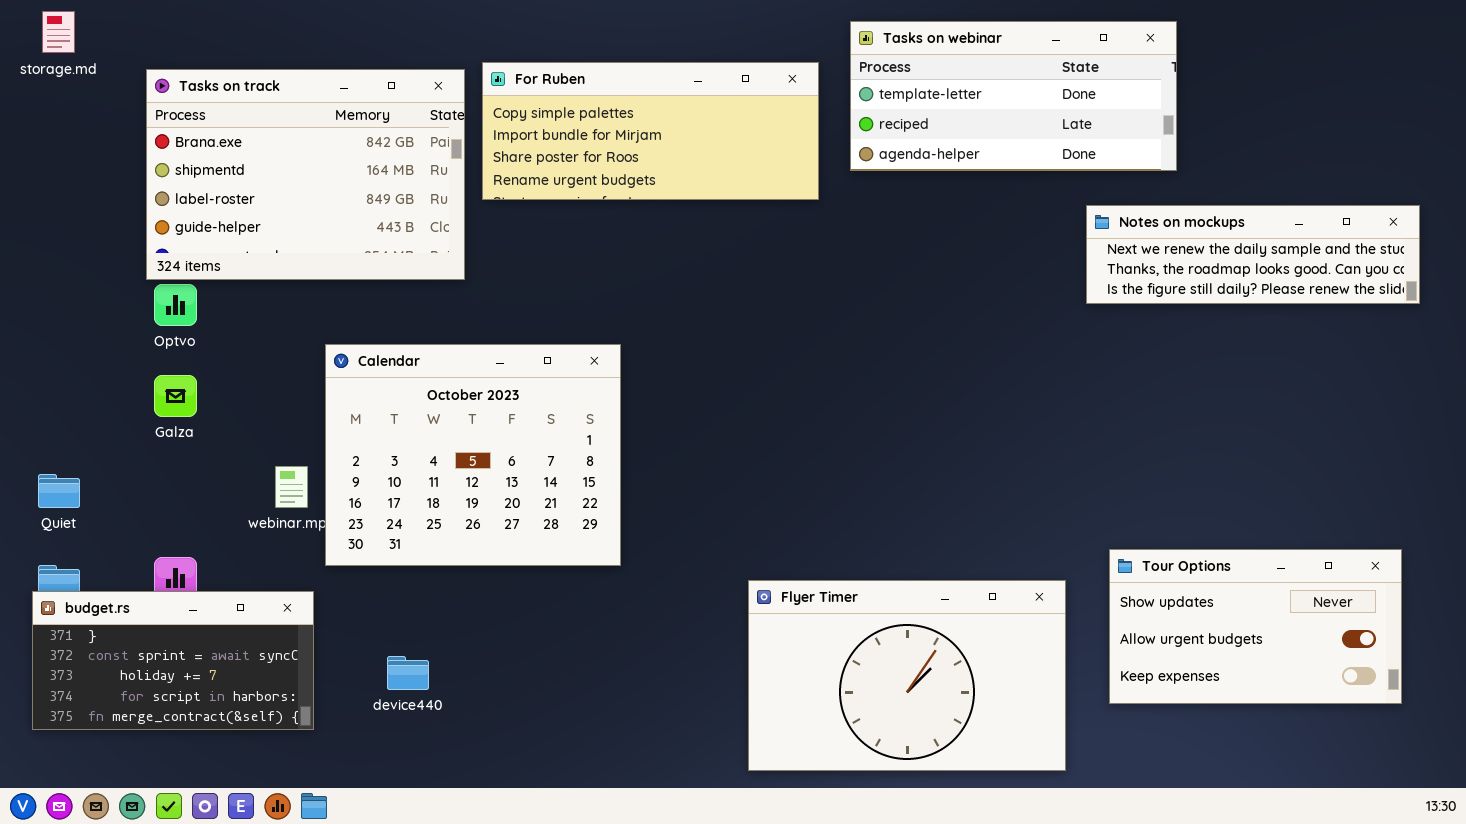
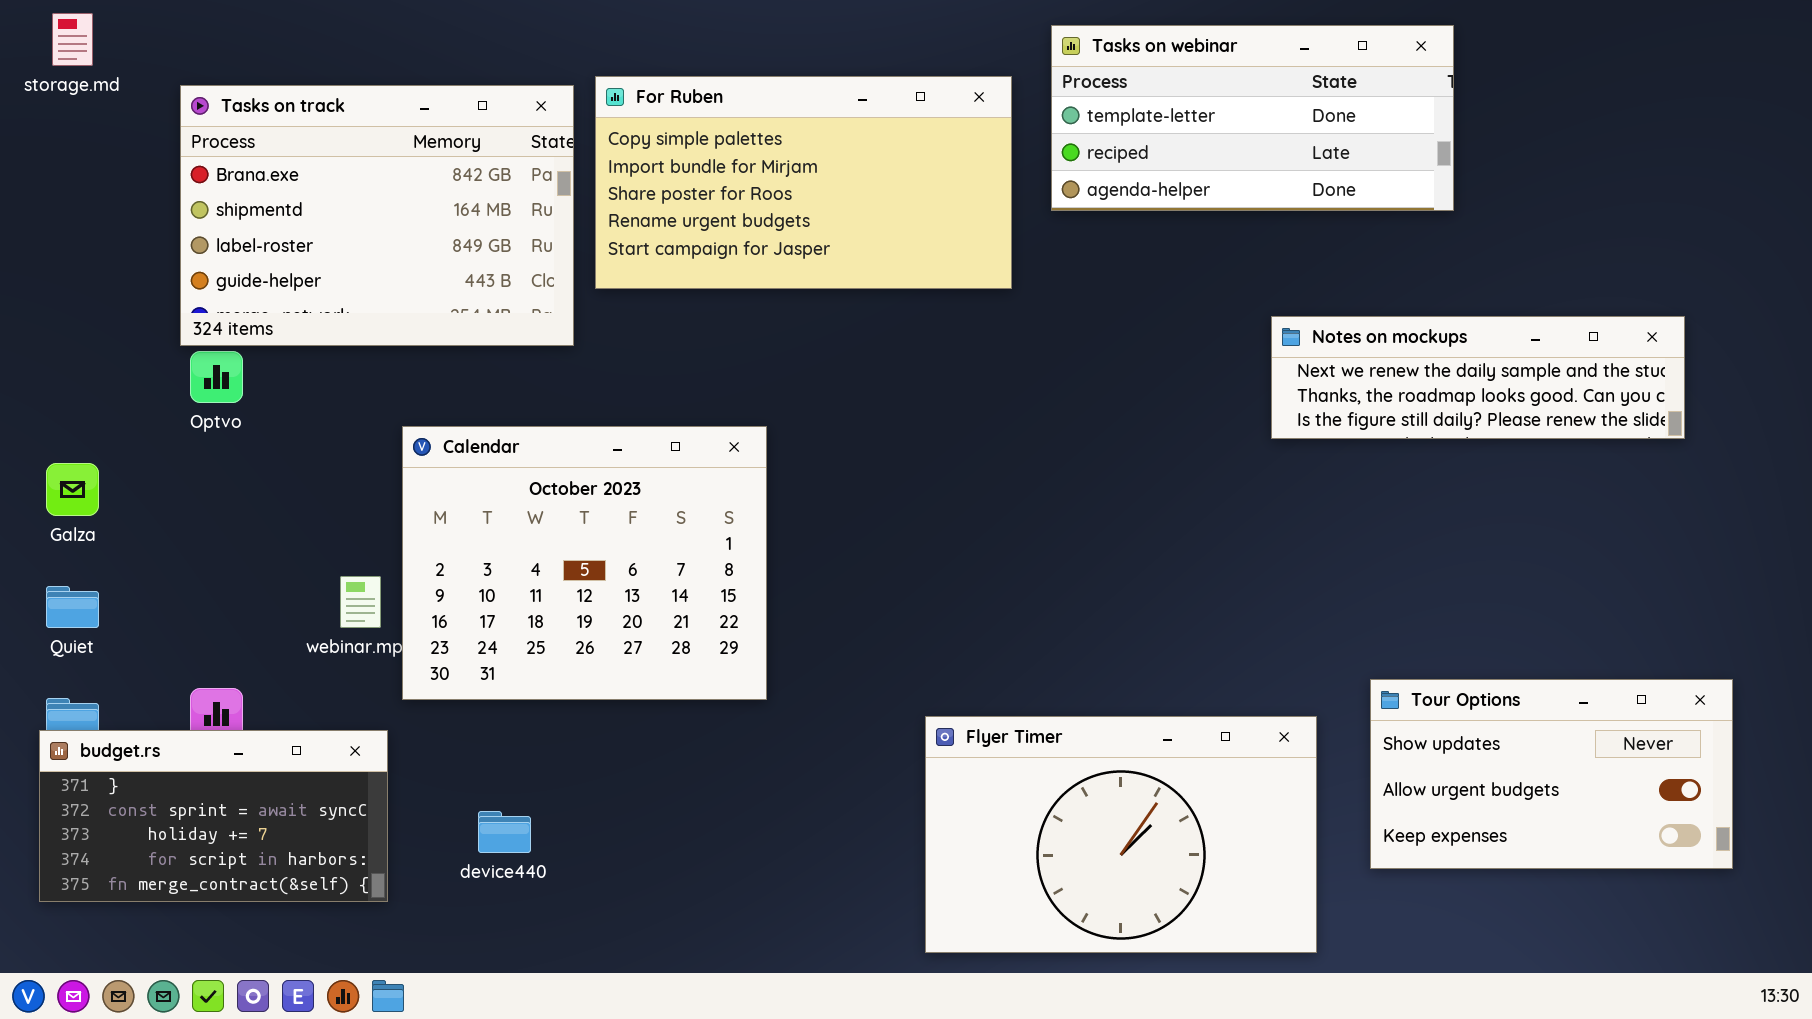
For Ruben: [482,62,819,200] -> [595,76,1012,289], resized
Notes on mockups: [1086,205,1420,304] -> [1271,316,1685,439], moved
Galza: [154,375,197,417] -> [46,463,99,516], moved

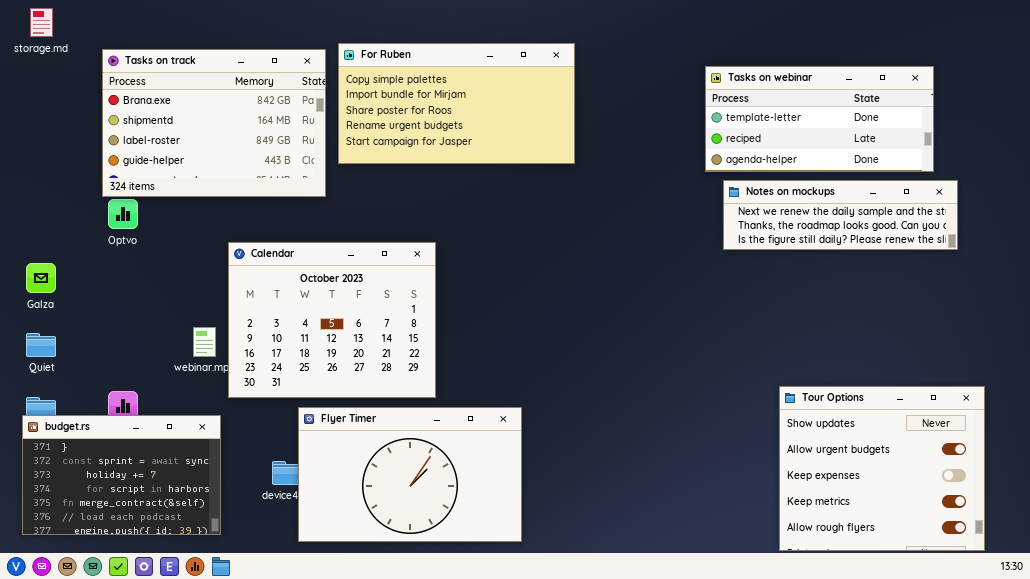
Tasks on webinar: [1051,25,1454,211] -> [705,66,934,172], moved
Tour Options: [1370,679,1733,869] -> [779,386,985,551], resized
Flyer Timer: [925,716,1317,953] -> [298,407,522,542], moved
budget.rs: [39,730,388,902] -> [22,415,221,535], resized

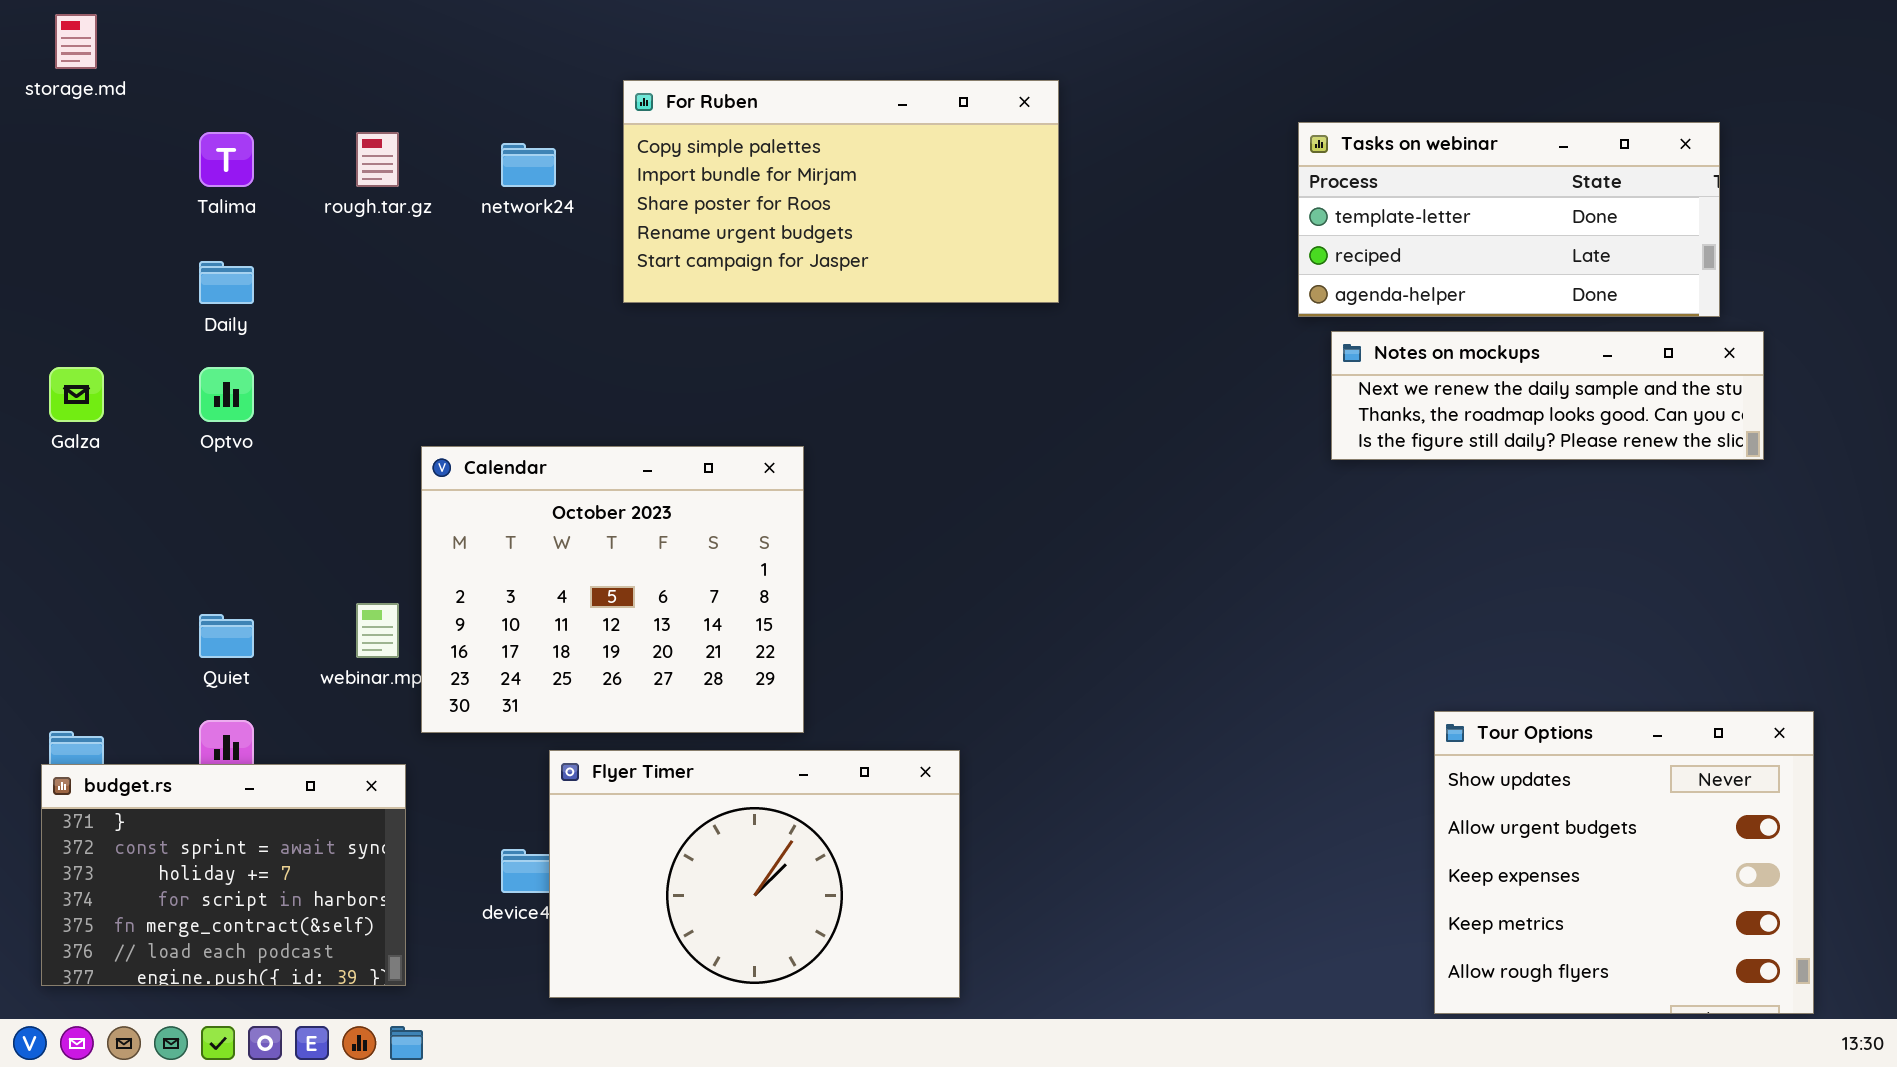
Tasks on track: [102,49,326,197] -> none, closed
Galza: [26,263,56,293] -> [49,367,104,422], moved
Quiet: [26,333,56,357] -> [199,614,254,658], moved

